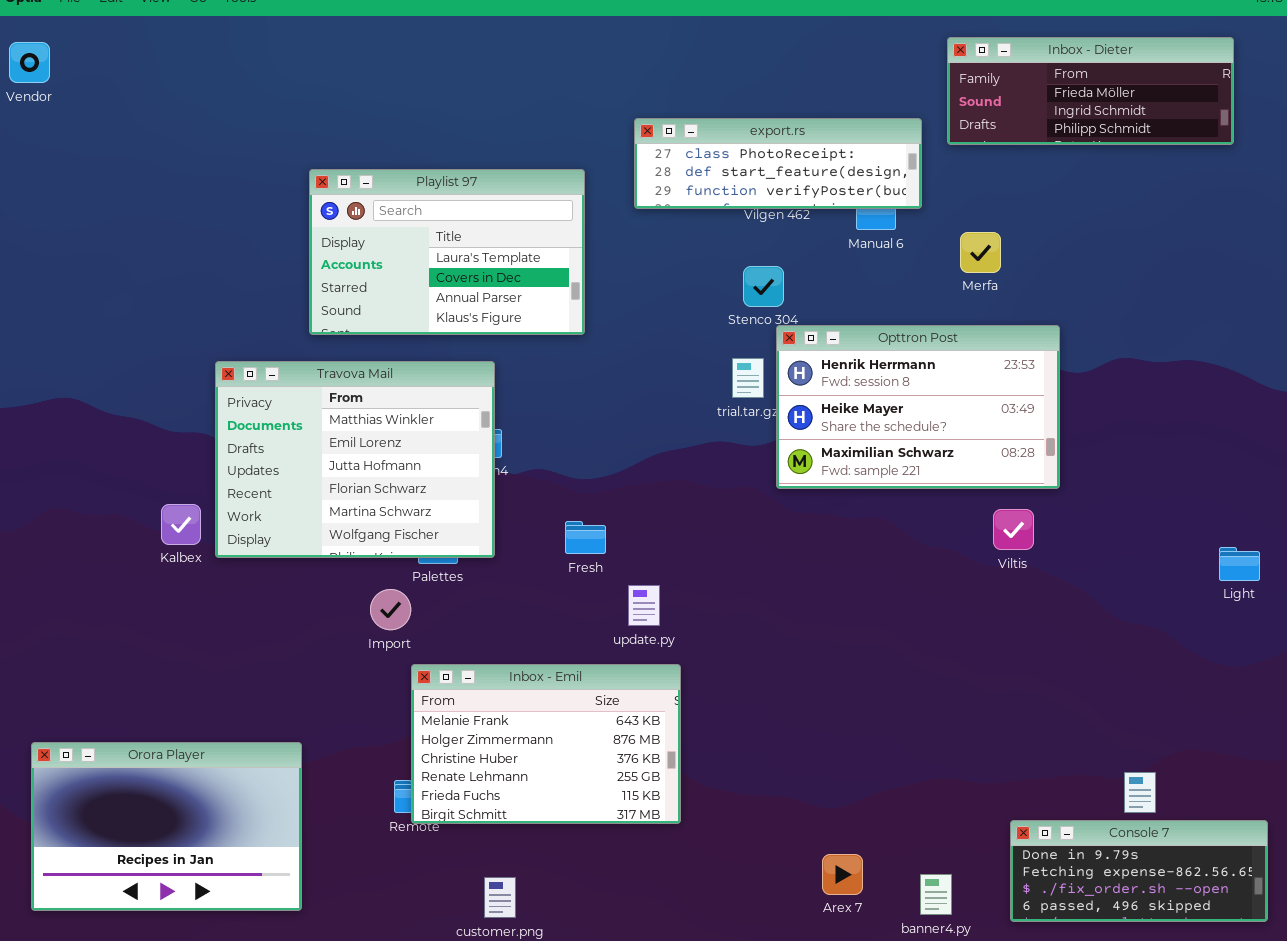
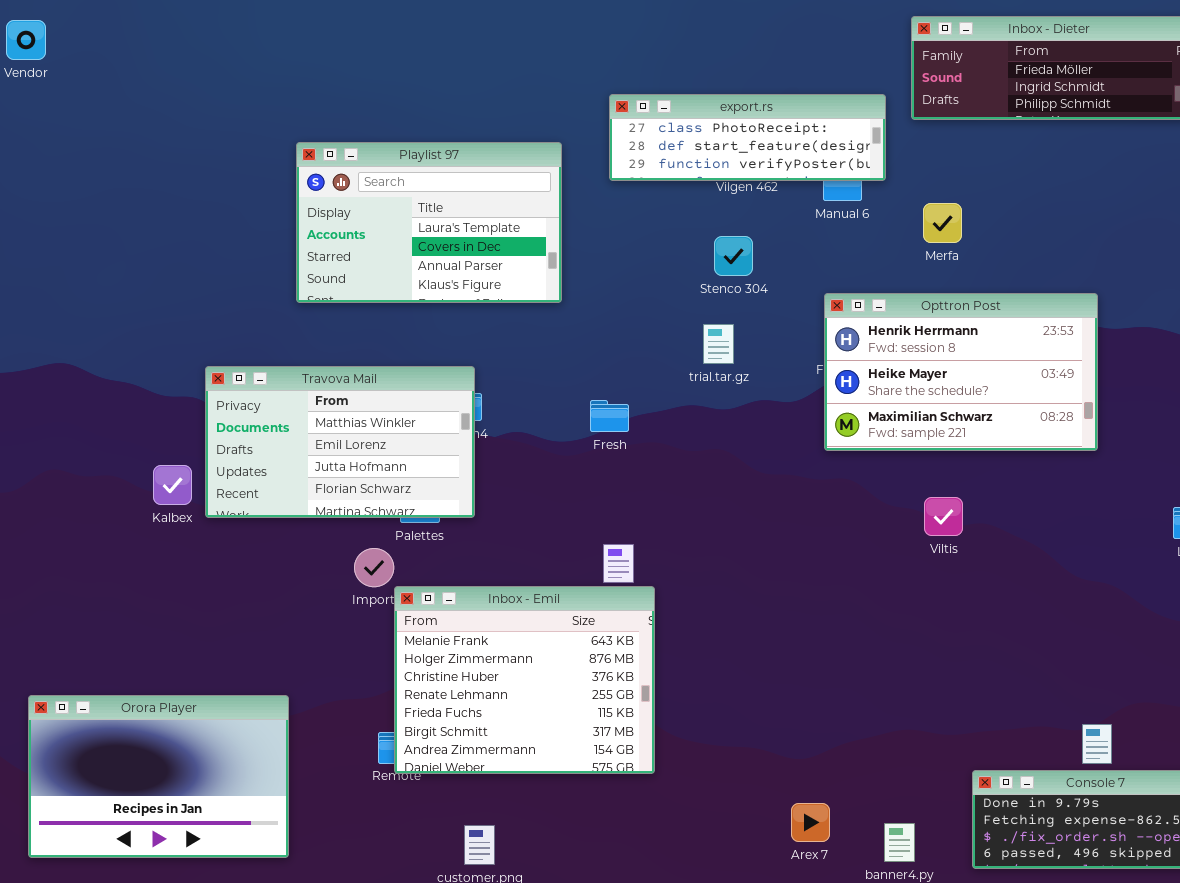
Opttron Post: [776,325,1060,489] -> [824,293,1098,451], moved
Travova Mail: [215,361,495,558] -> [205,366,475,518], resized
Viltis: [993,509,1034,550] -> [924,497,963,536], moved
Fresh: [565,521,606,554] -> [590,400,629,432], moved
Inbox - Emil: [411,664,681,824] -> [394,586,655,774], resized

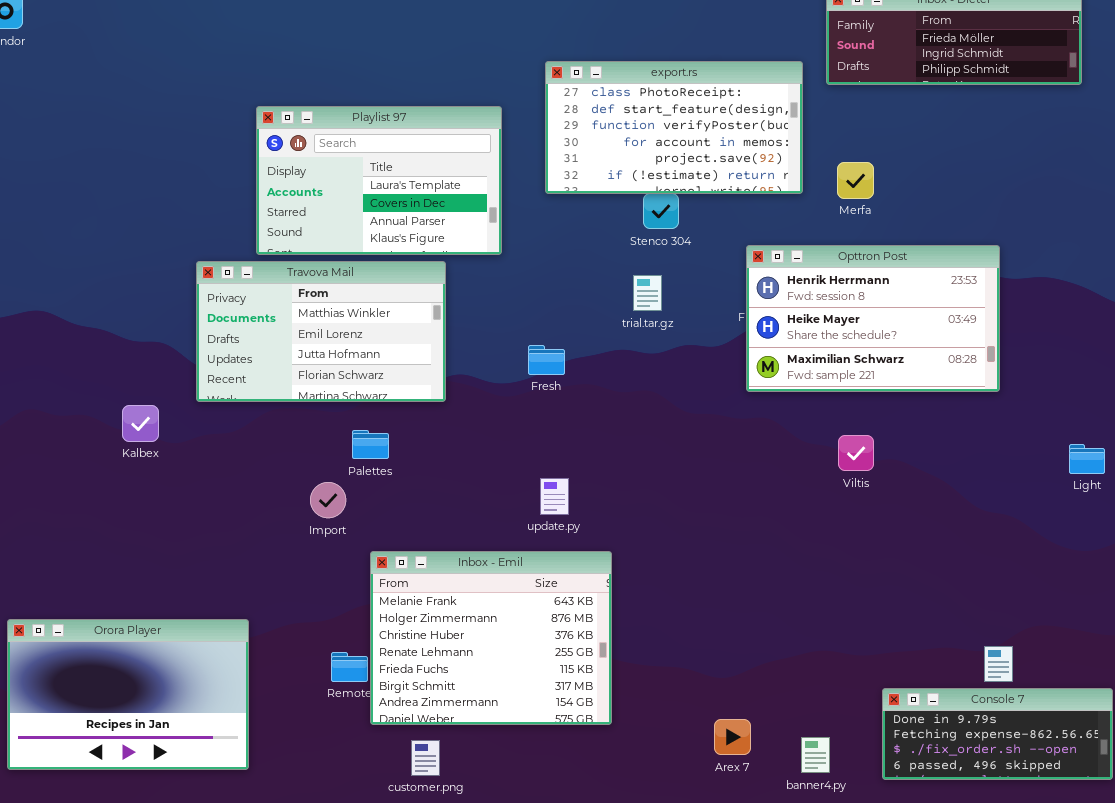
export.rs: [609,94,886,181] -> [545,61,803,194], resized
Travova Mail: [205,366,475,518] -> [196,261,446,402], moved
Inbox - Emil: [394,586,655,774] -> [370,551,612,725], moved

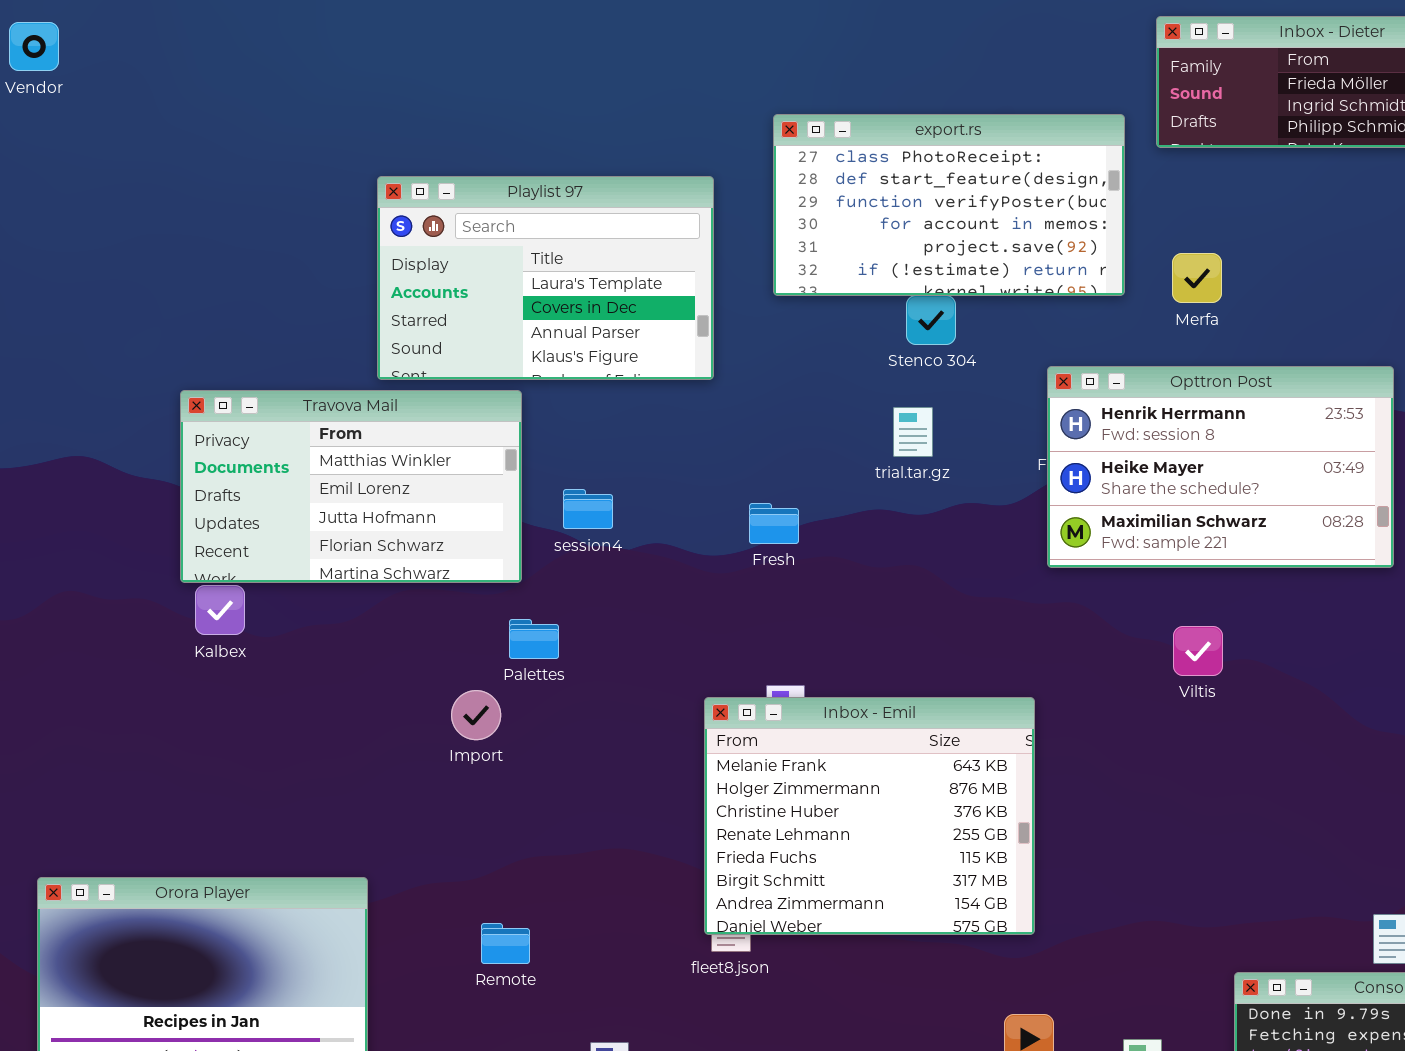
Travova Mail: [196,261,446,402] -> [180,390,522,583], moved
Inbox - Emil: [370,551,612,725] -> [704,697,1035,935], moved

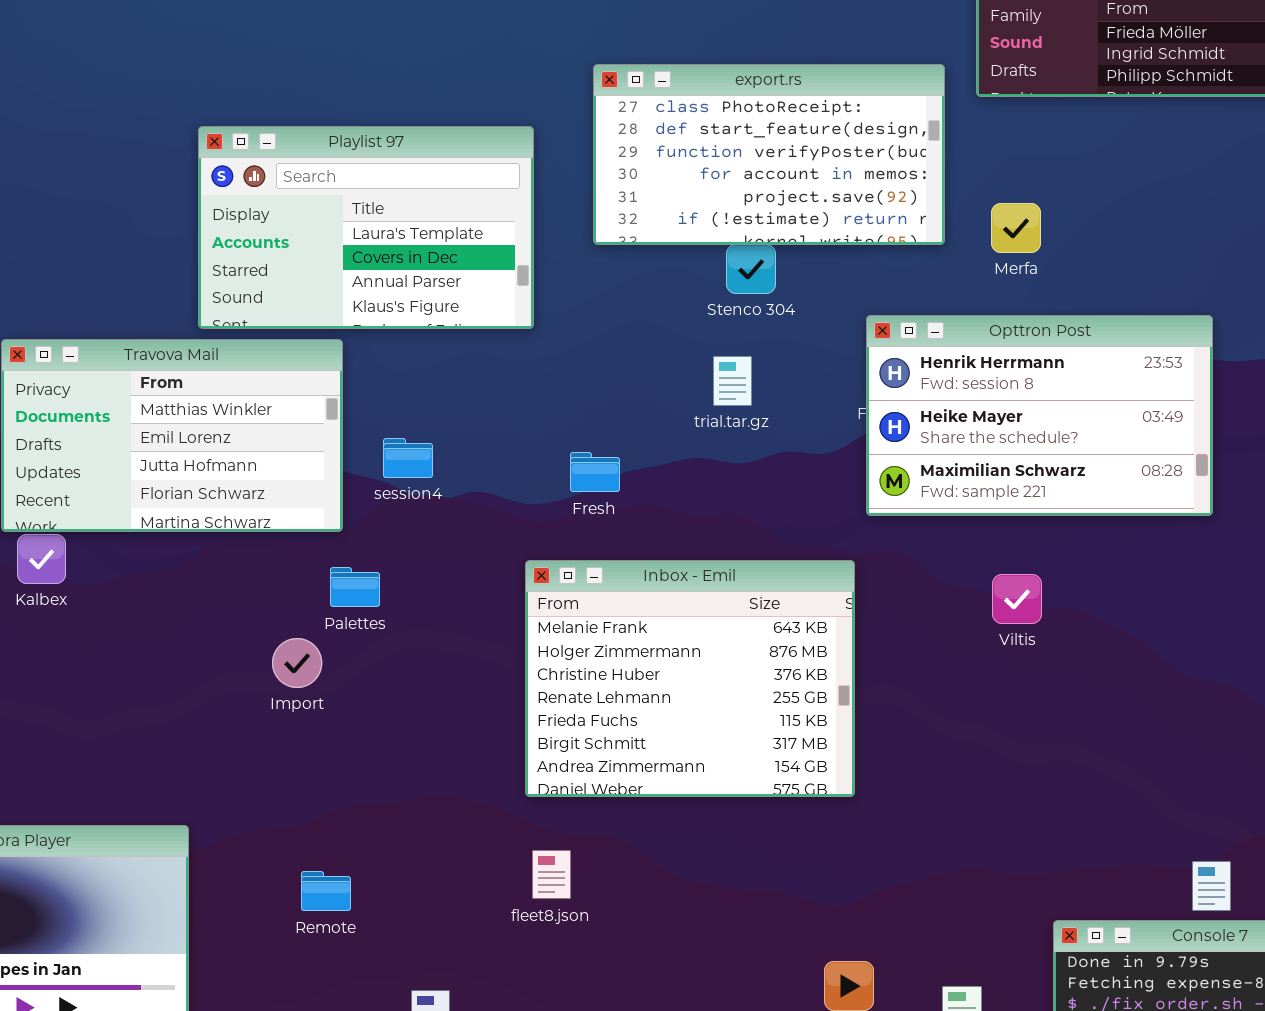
Inbox - Emil: [704,697,1035,935] -> [525,560,855,797], moved

